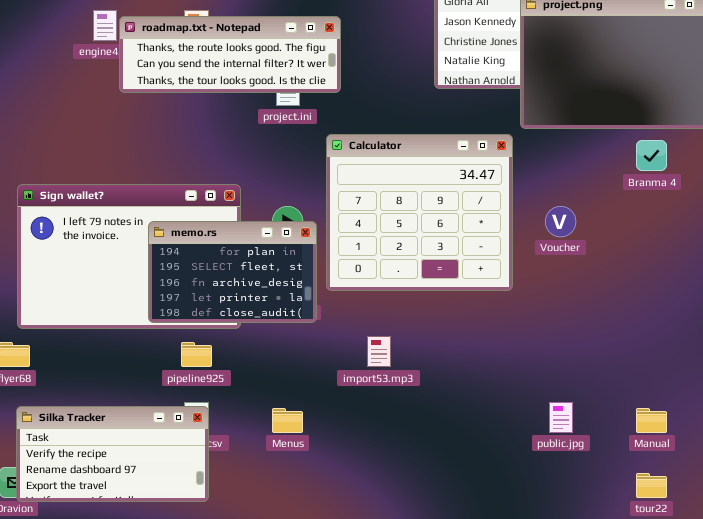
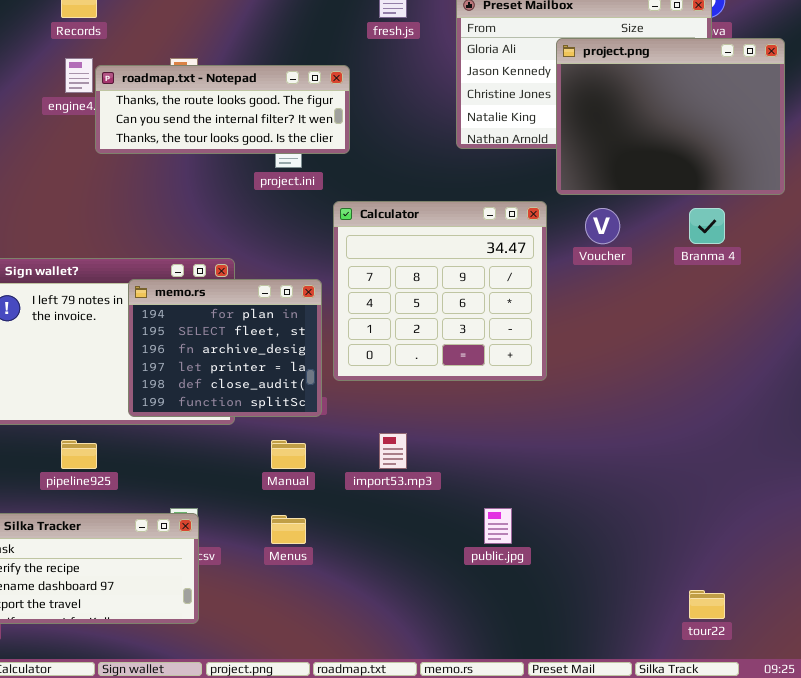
Voucher: [545,206,576,237] -> [585,208,620,244], moved
memo.rs: [148,221,317,323] -> [128,279,322,417], resized
pipeline925: [181,342,212,367] -> [61,440,97,469], moved
public.jpg: [549,402,573,433] -> [484,508,512,544], moved
Manual: [636,408,667,433] -> [271,440,306,469], moved

